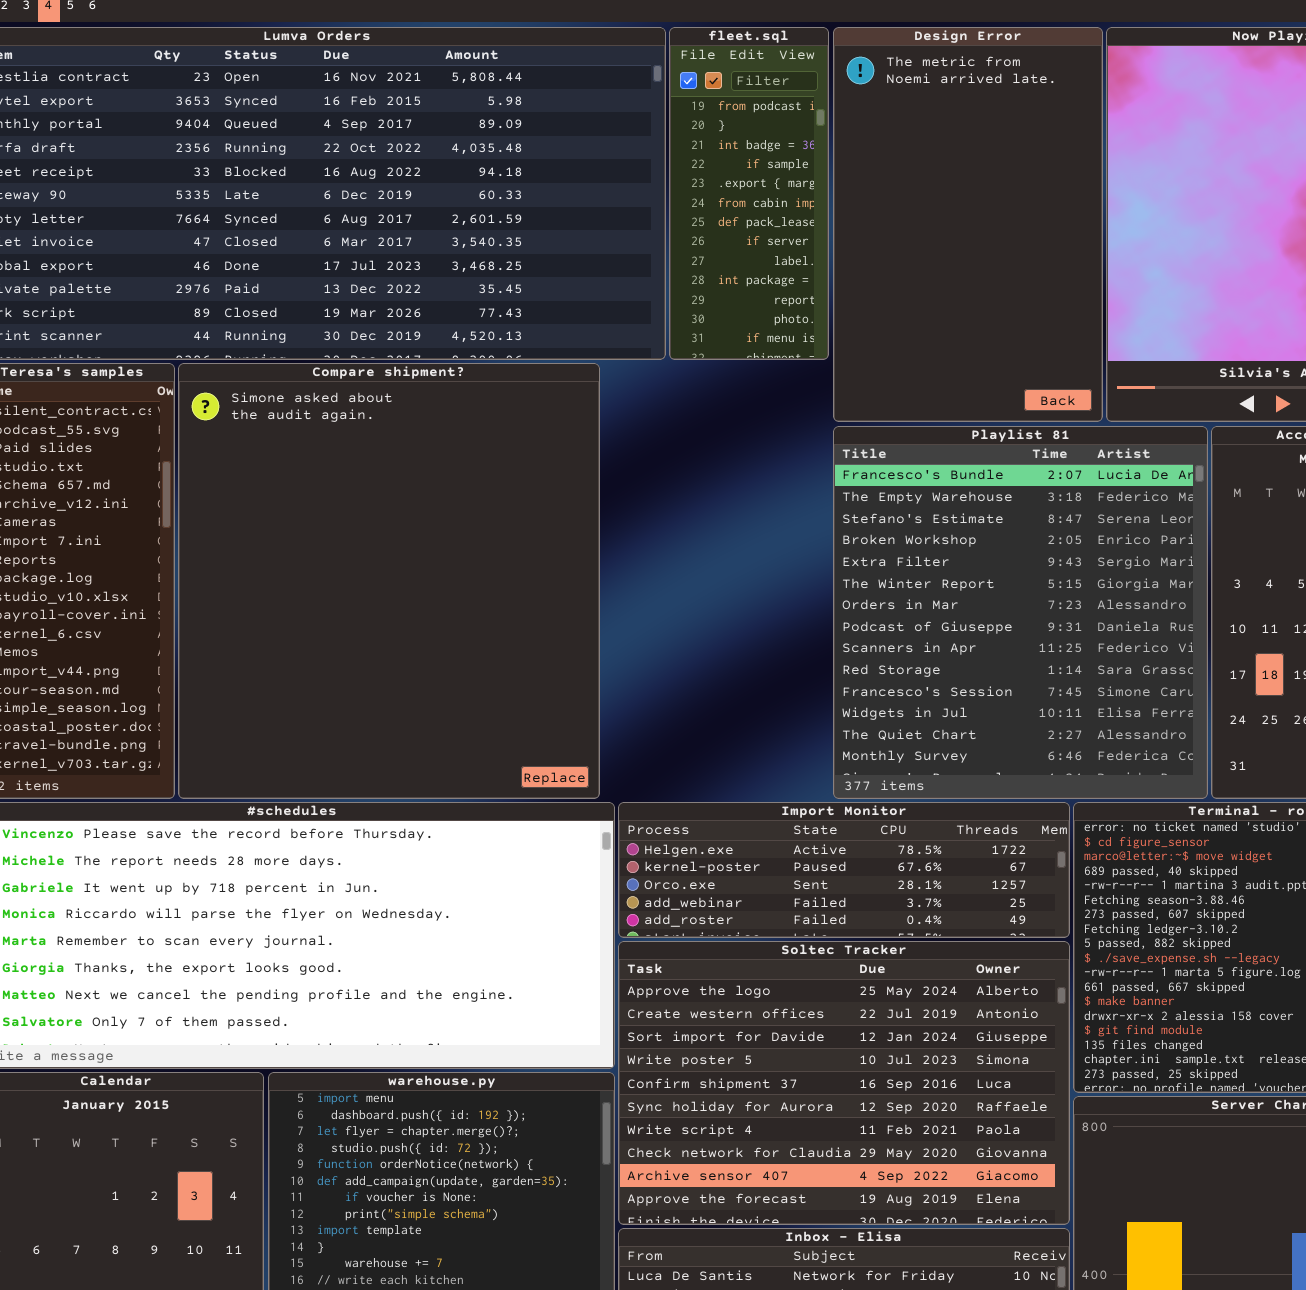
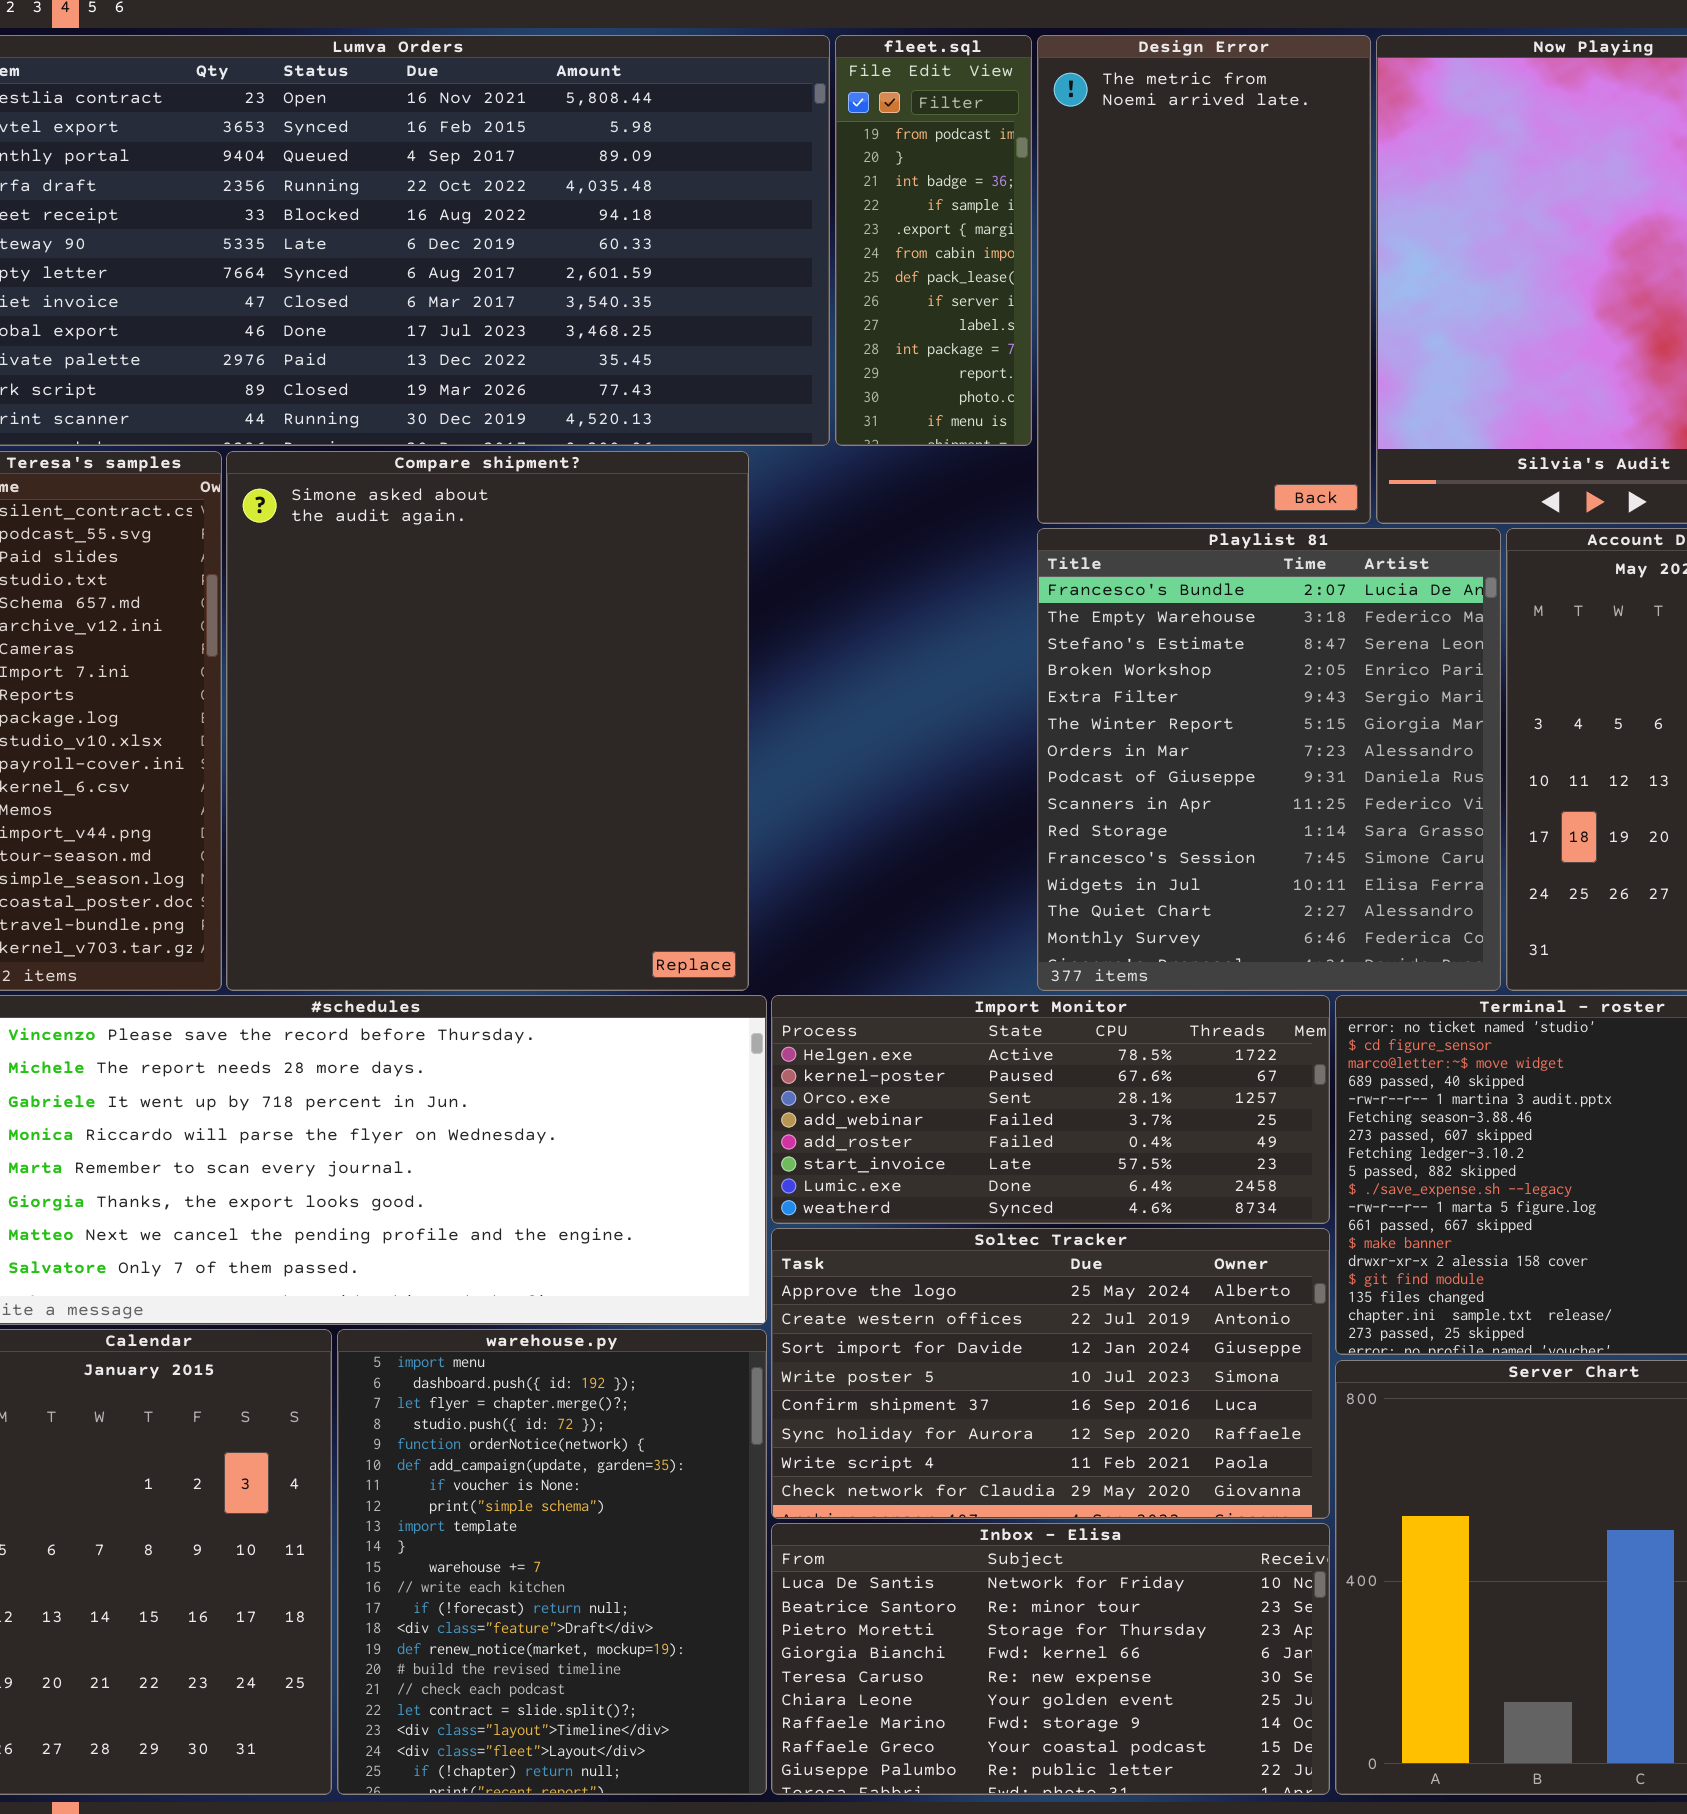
Import Monitor: [618,802,1070,938] -> [771,995,1330,1224], resized
Soltec Tracker: [618,941,1070,1225] -> [771,1228,1330,1519], resized

